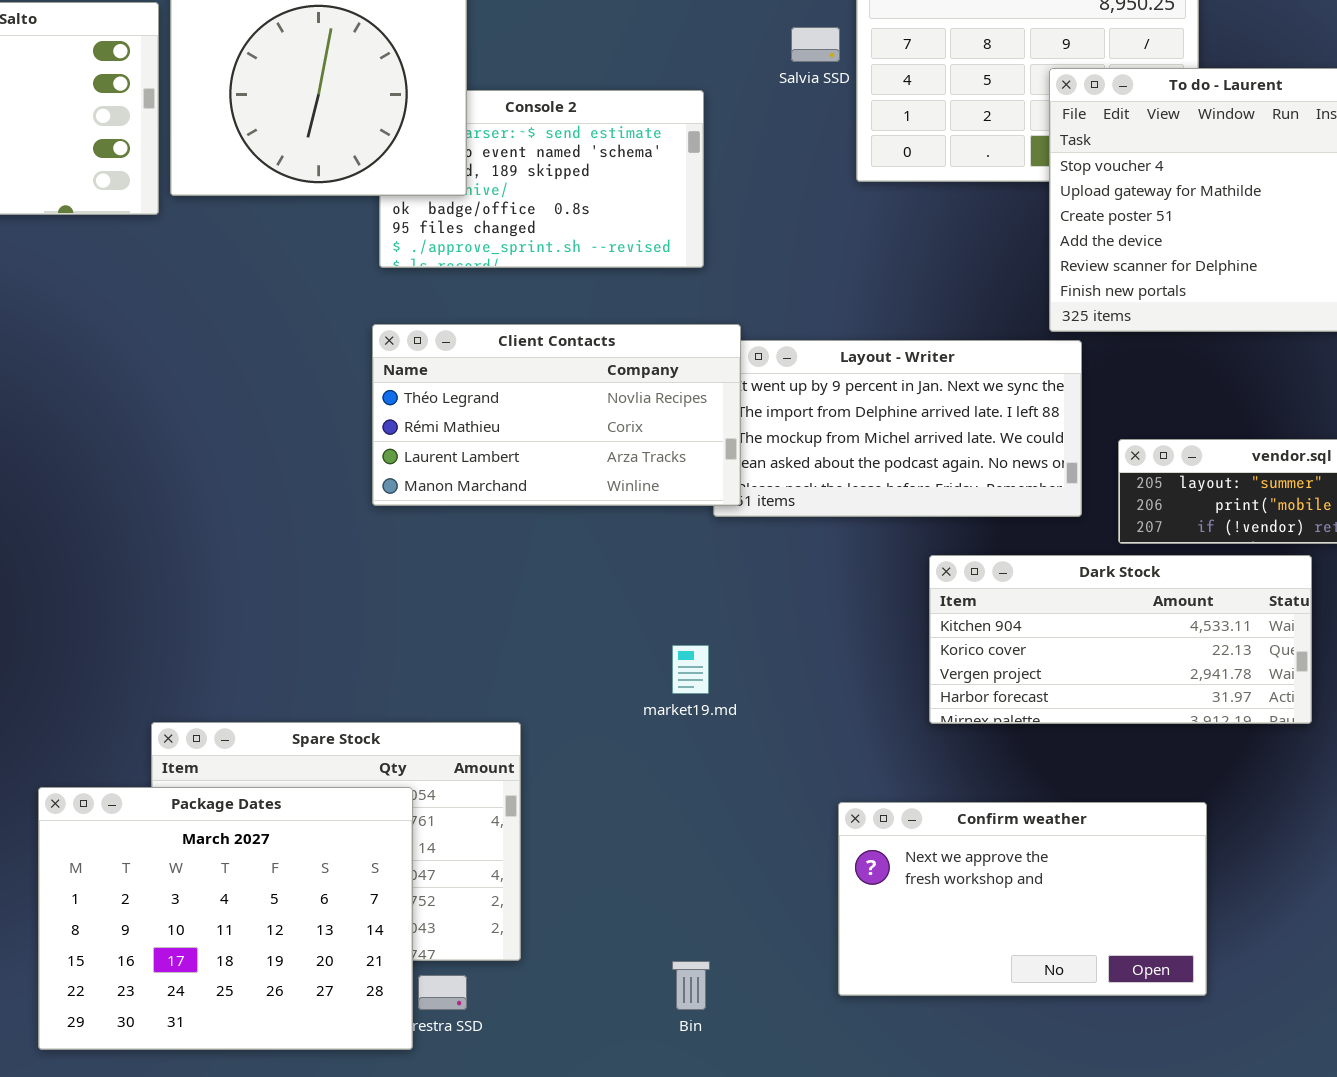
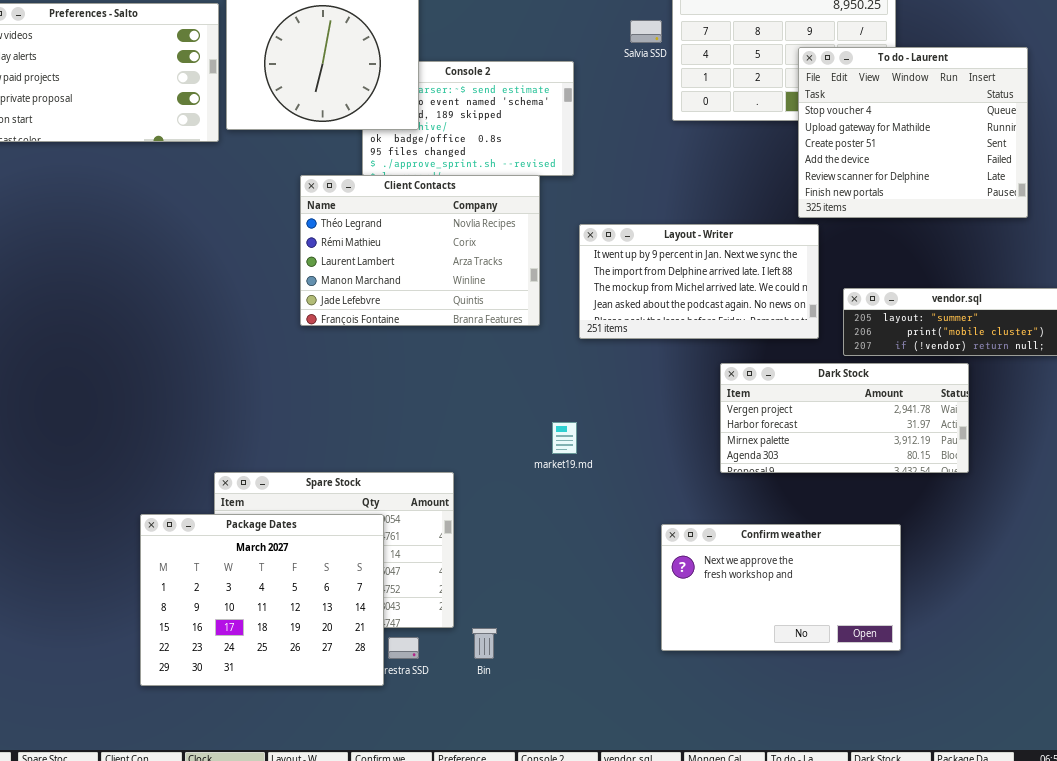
Client Contacts: [372,324,741,506] -> [300,175,540,326], moved, resized
Dark Stock: [929,555,1312,724] -> [720,363,969,473], scrolled down 2 rows
Bin: [672,961,710,1010] -> [472,628,497,659], moved

